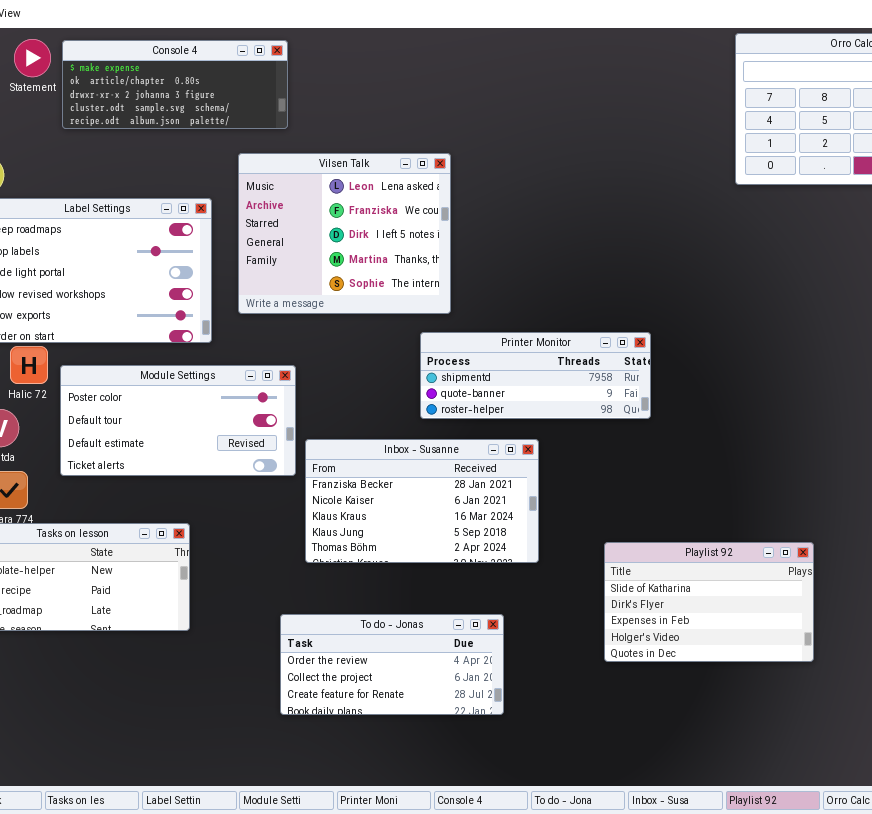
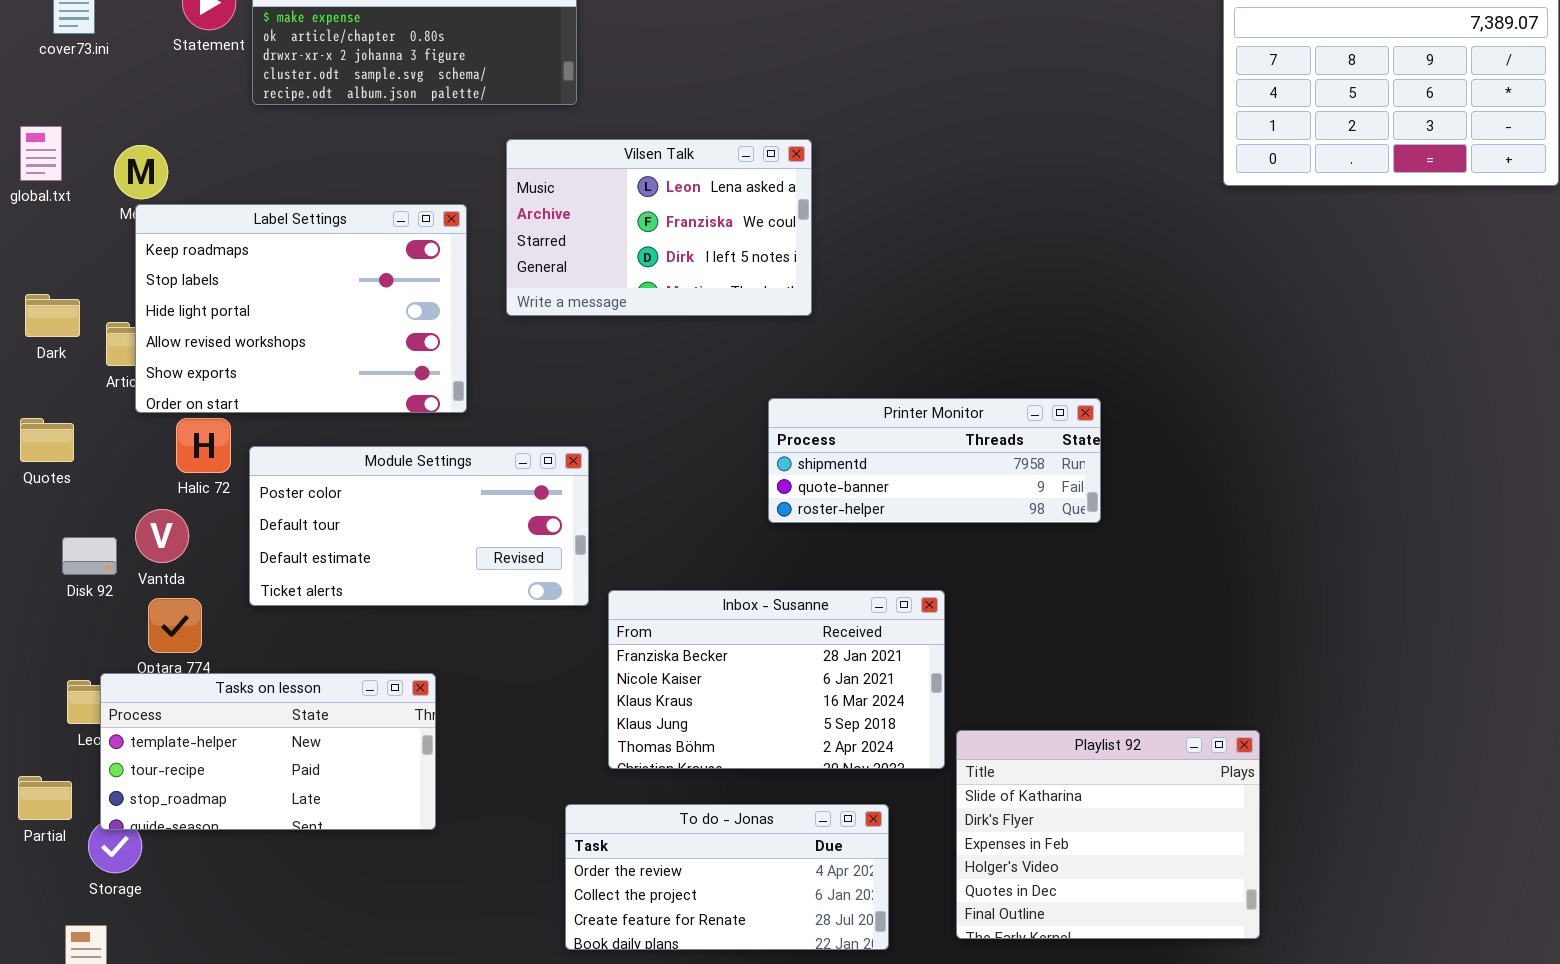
Vilsen Talk: [238,153,451,314] -> [506,139,812,316], resized
Inbox - Susanne: [305,439,539,563] -> [608,590,945,769], moved
Playlist 92: [604,542,814,662] -> [956,730,1260,939], moved, resized

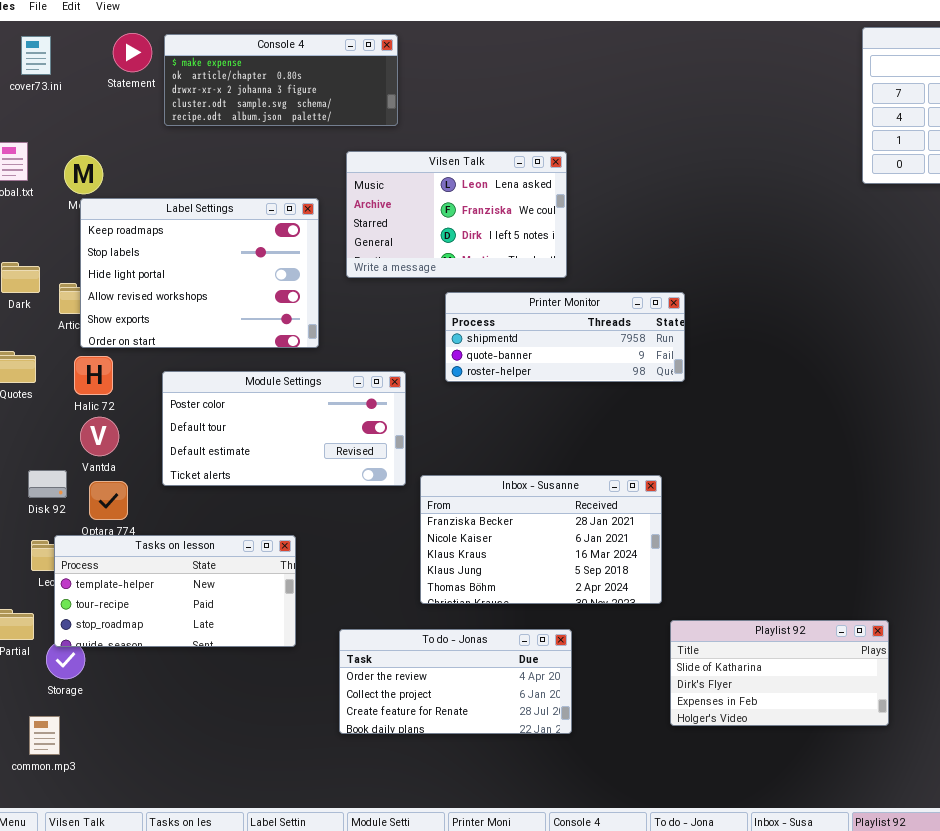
Printer Monitor: [768,398,1101,523] -> [445,292,685,382], moved
Halic 72: [176,418,231,473] -> [74,356,113,395], moved
Disk 92: [62,537,117,575] -> [28,470,67,498], moved
Playlist 92: [956,730,1260,939] -> [670,620,889,726], resized
To do - Jonas: [565,804,889,950] -> [339,629,572,734], moved

